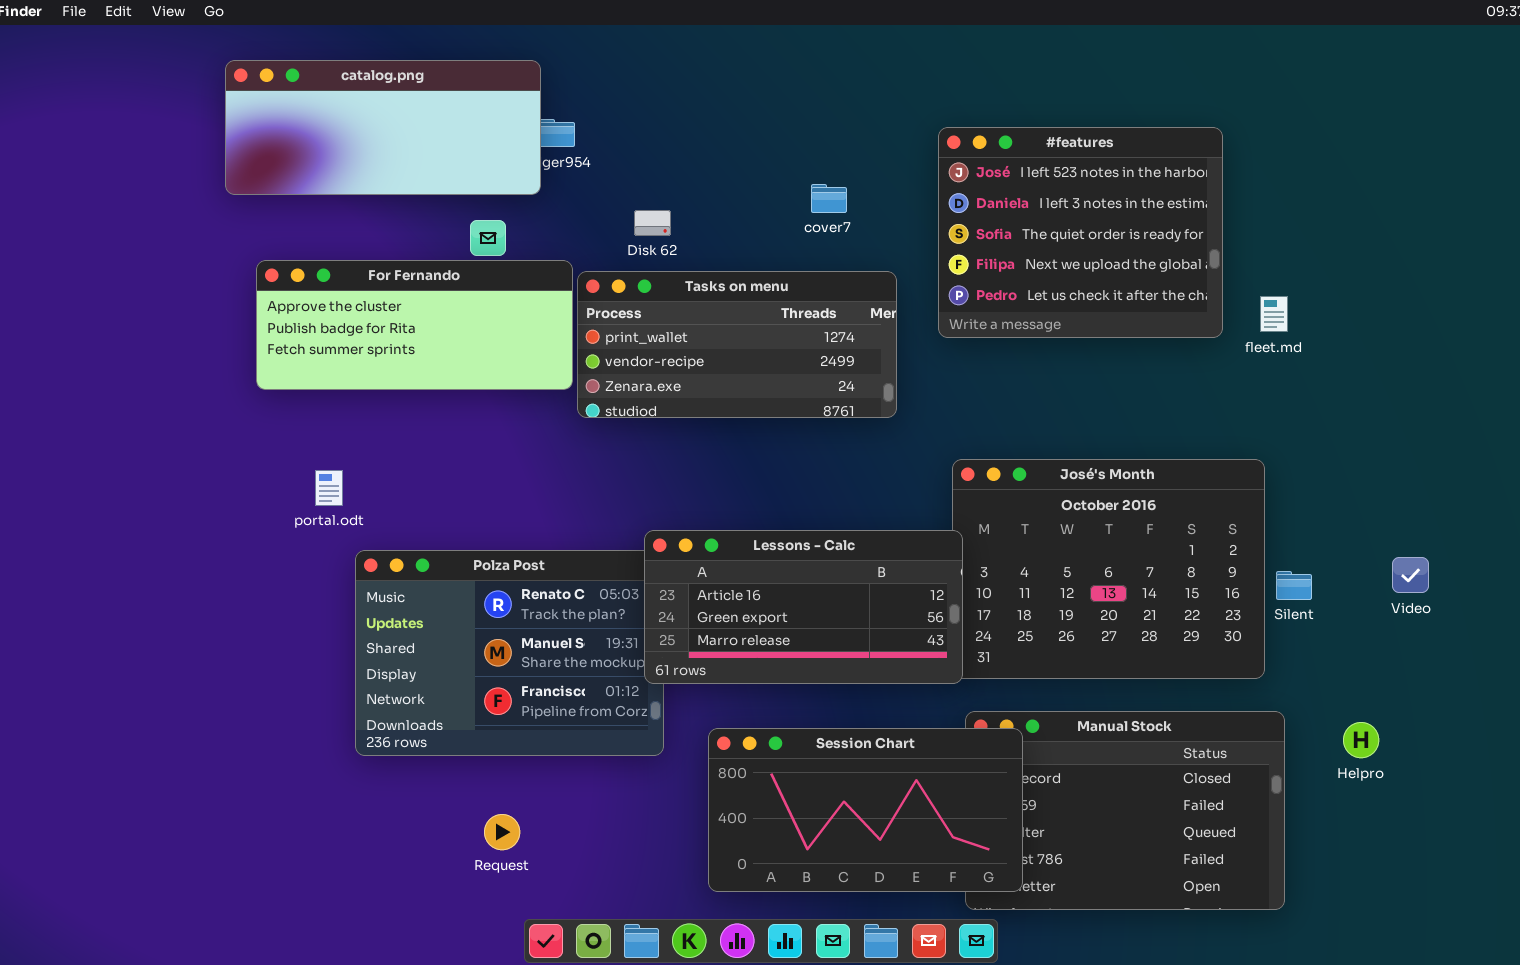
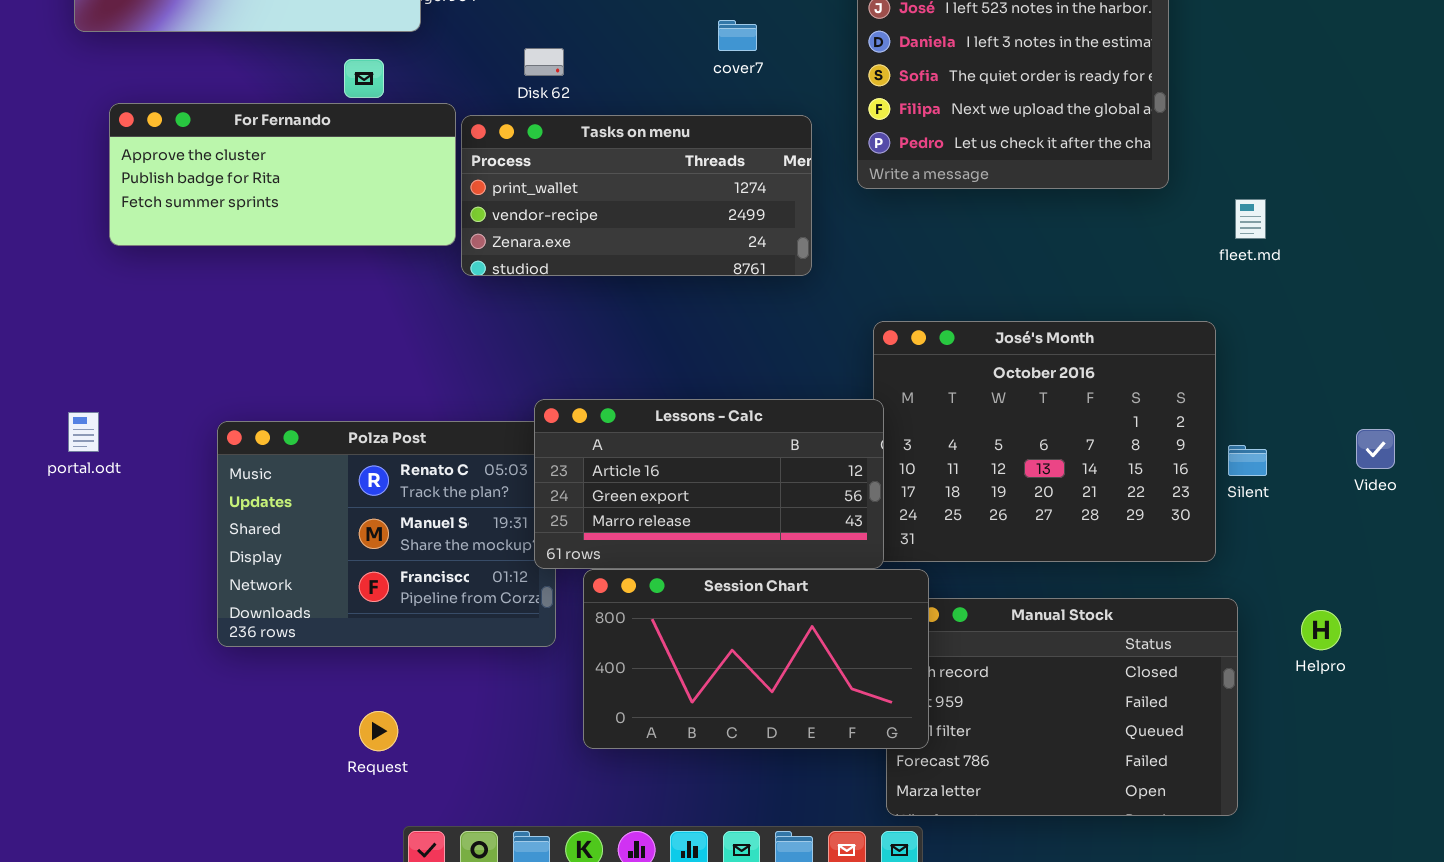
fleet.md: [1260,296,1288,332] -> [1235,199,1266,239], moved
portal.odt: [315,470,343,506] -> [68,412,99,452], moved
Session Chart: [708,728,1023,892] -> [583,569,929,749], moved

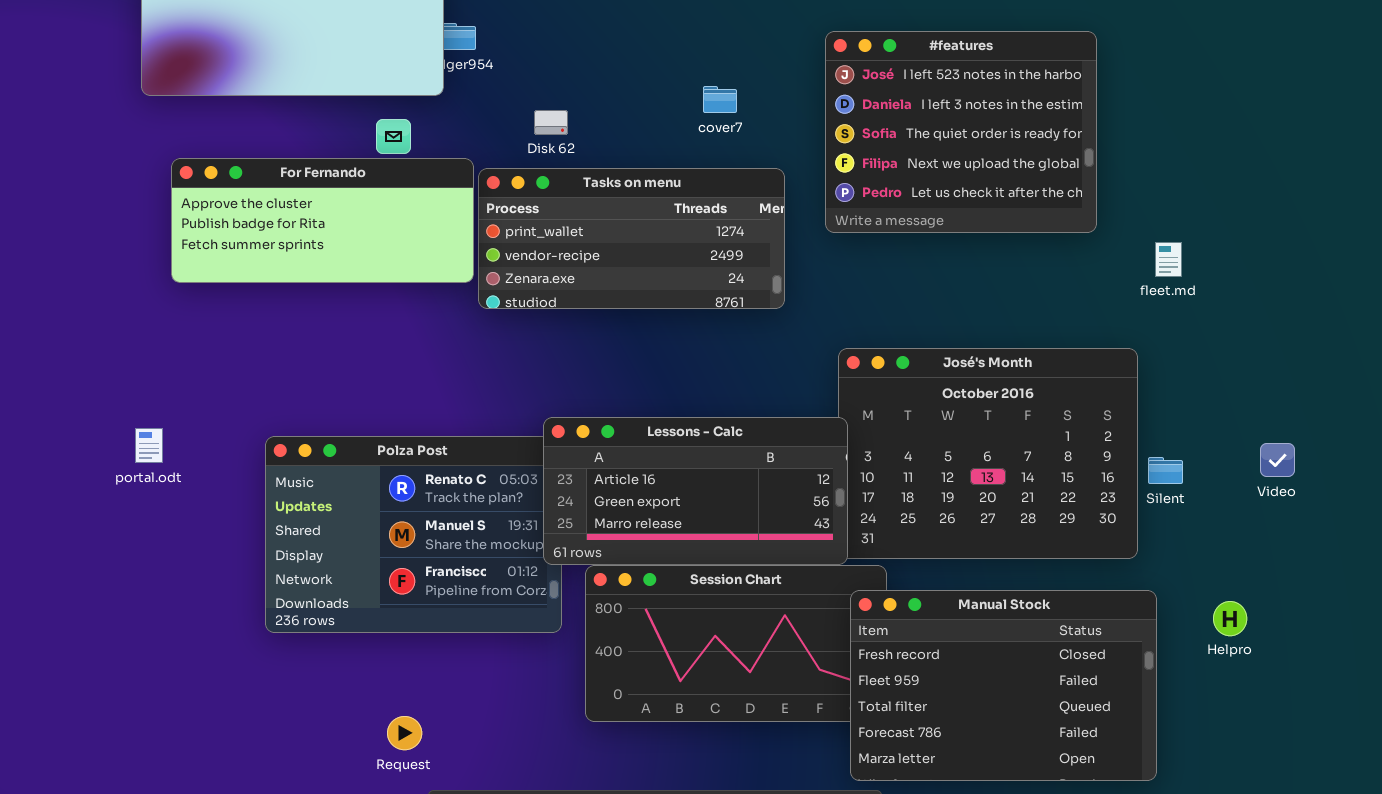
Manual Stock: [886,598,1238,816] -> [850,590,1157,781], raised
Request: [359,711,398,751] -> [387,716,422,750], moved

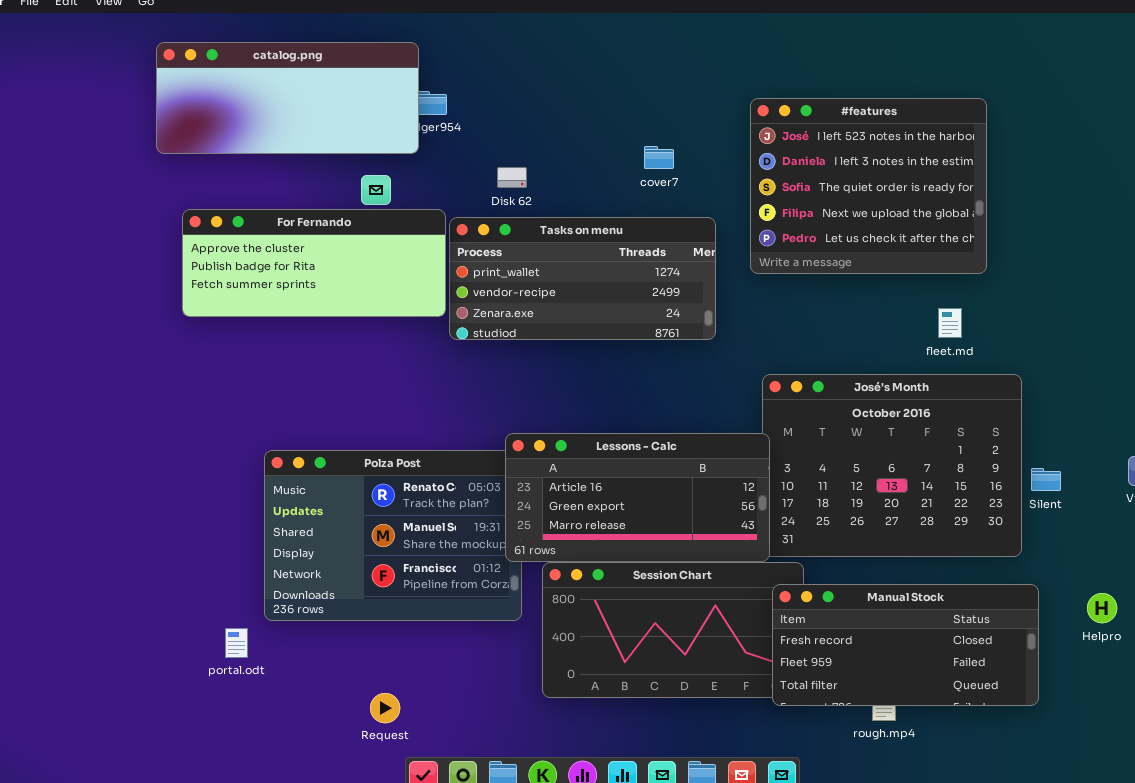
fleet.md: [1155,242,1182,277] -> [938,308,962,338], moved
portal.odt: [135,428,163,463] -> [225,628,248,658], moved
Manual Stock: [850,590,1157,781] -> [772,584,1039,706], resized

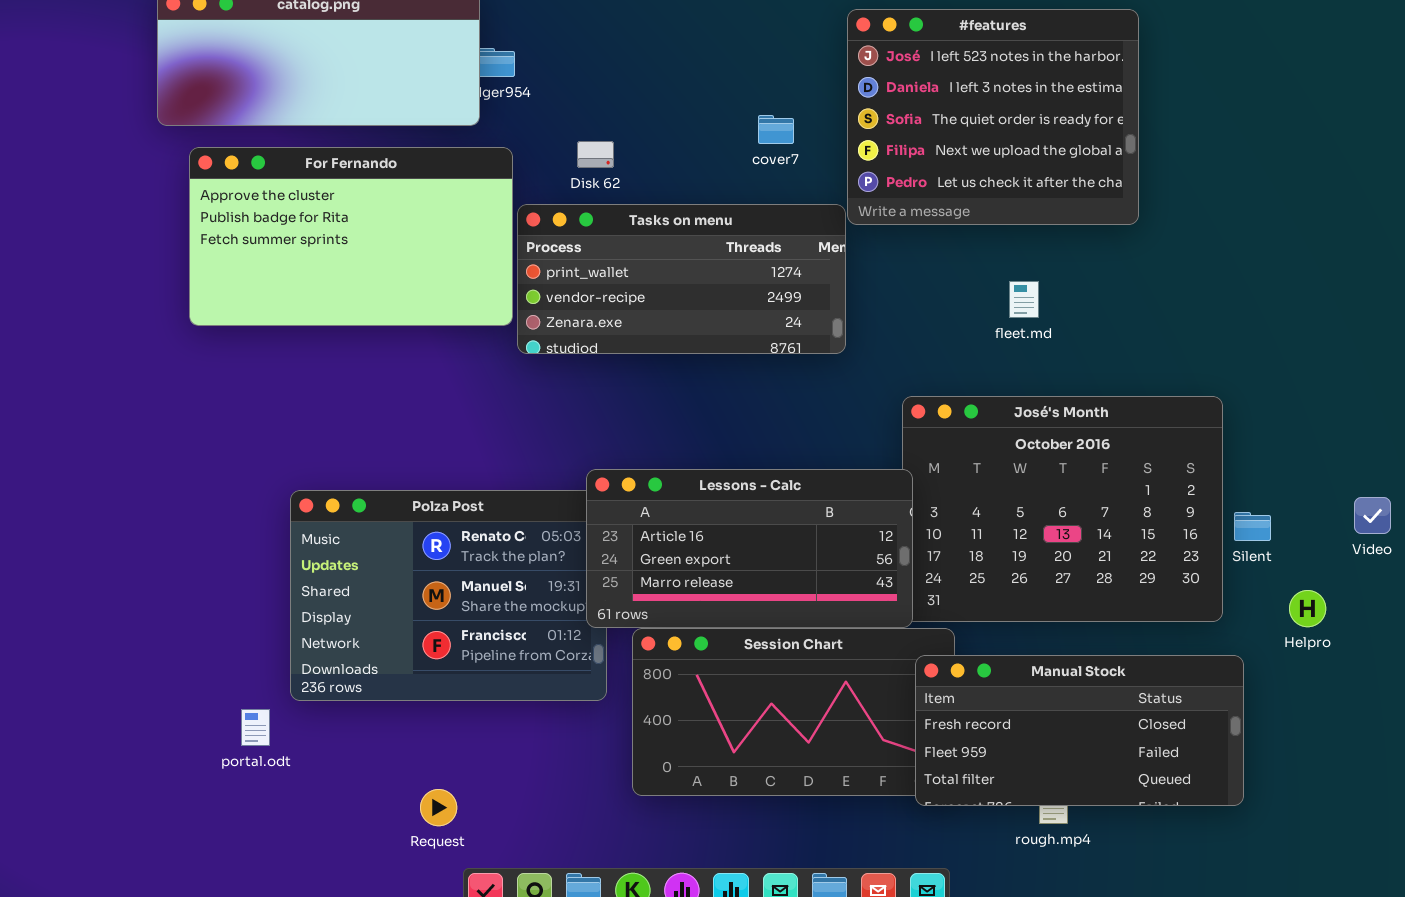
#features: [750,98,987,274] -> [847,9,1139,225], moved
For Fernando: [182,209,446,317] -> [189,147,513,326], resized
fleet.md: [938,308,962,338] -> [1009,281,1039,318], moved
Helpro: [1087,593,1117,623] -> [1289,590,1326,627], moved

